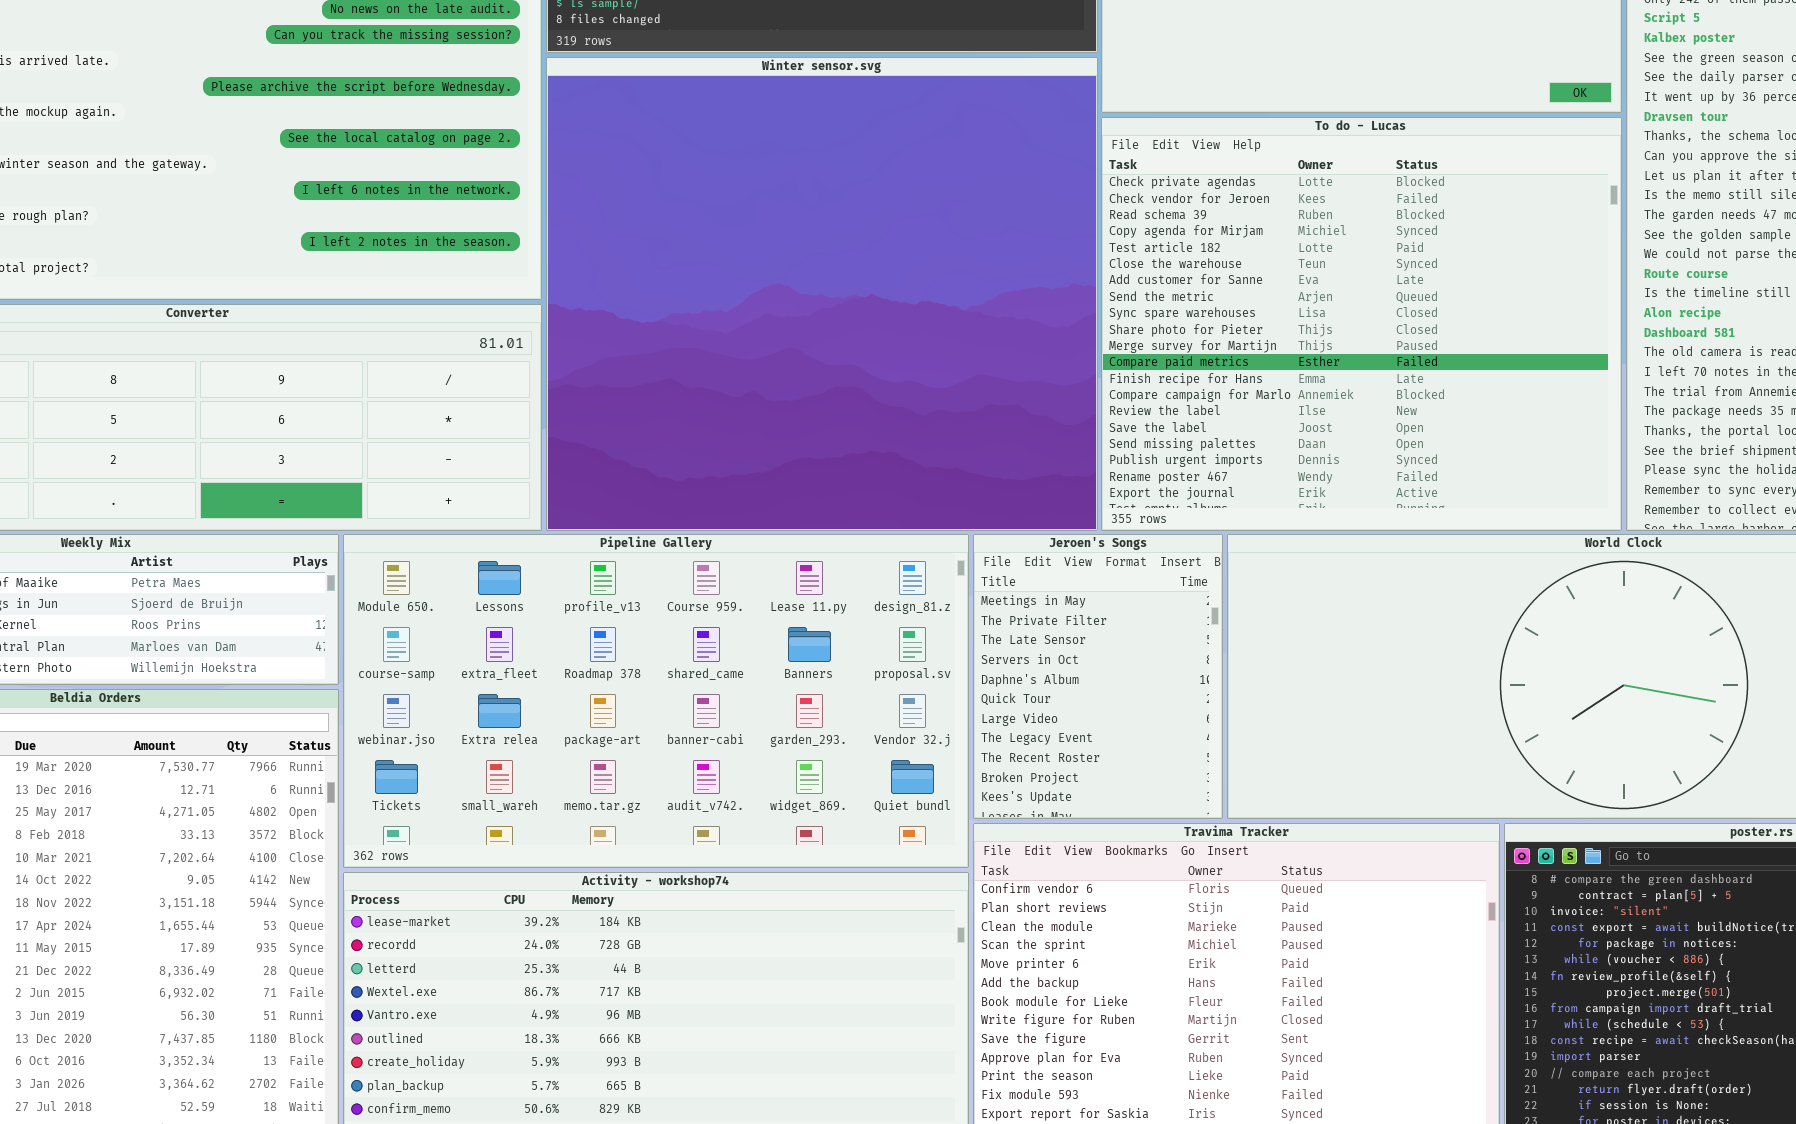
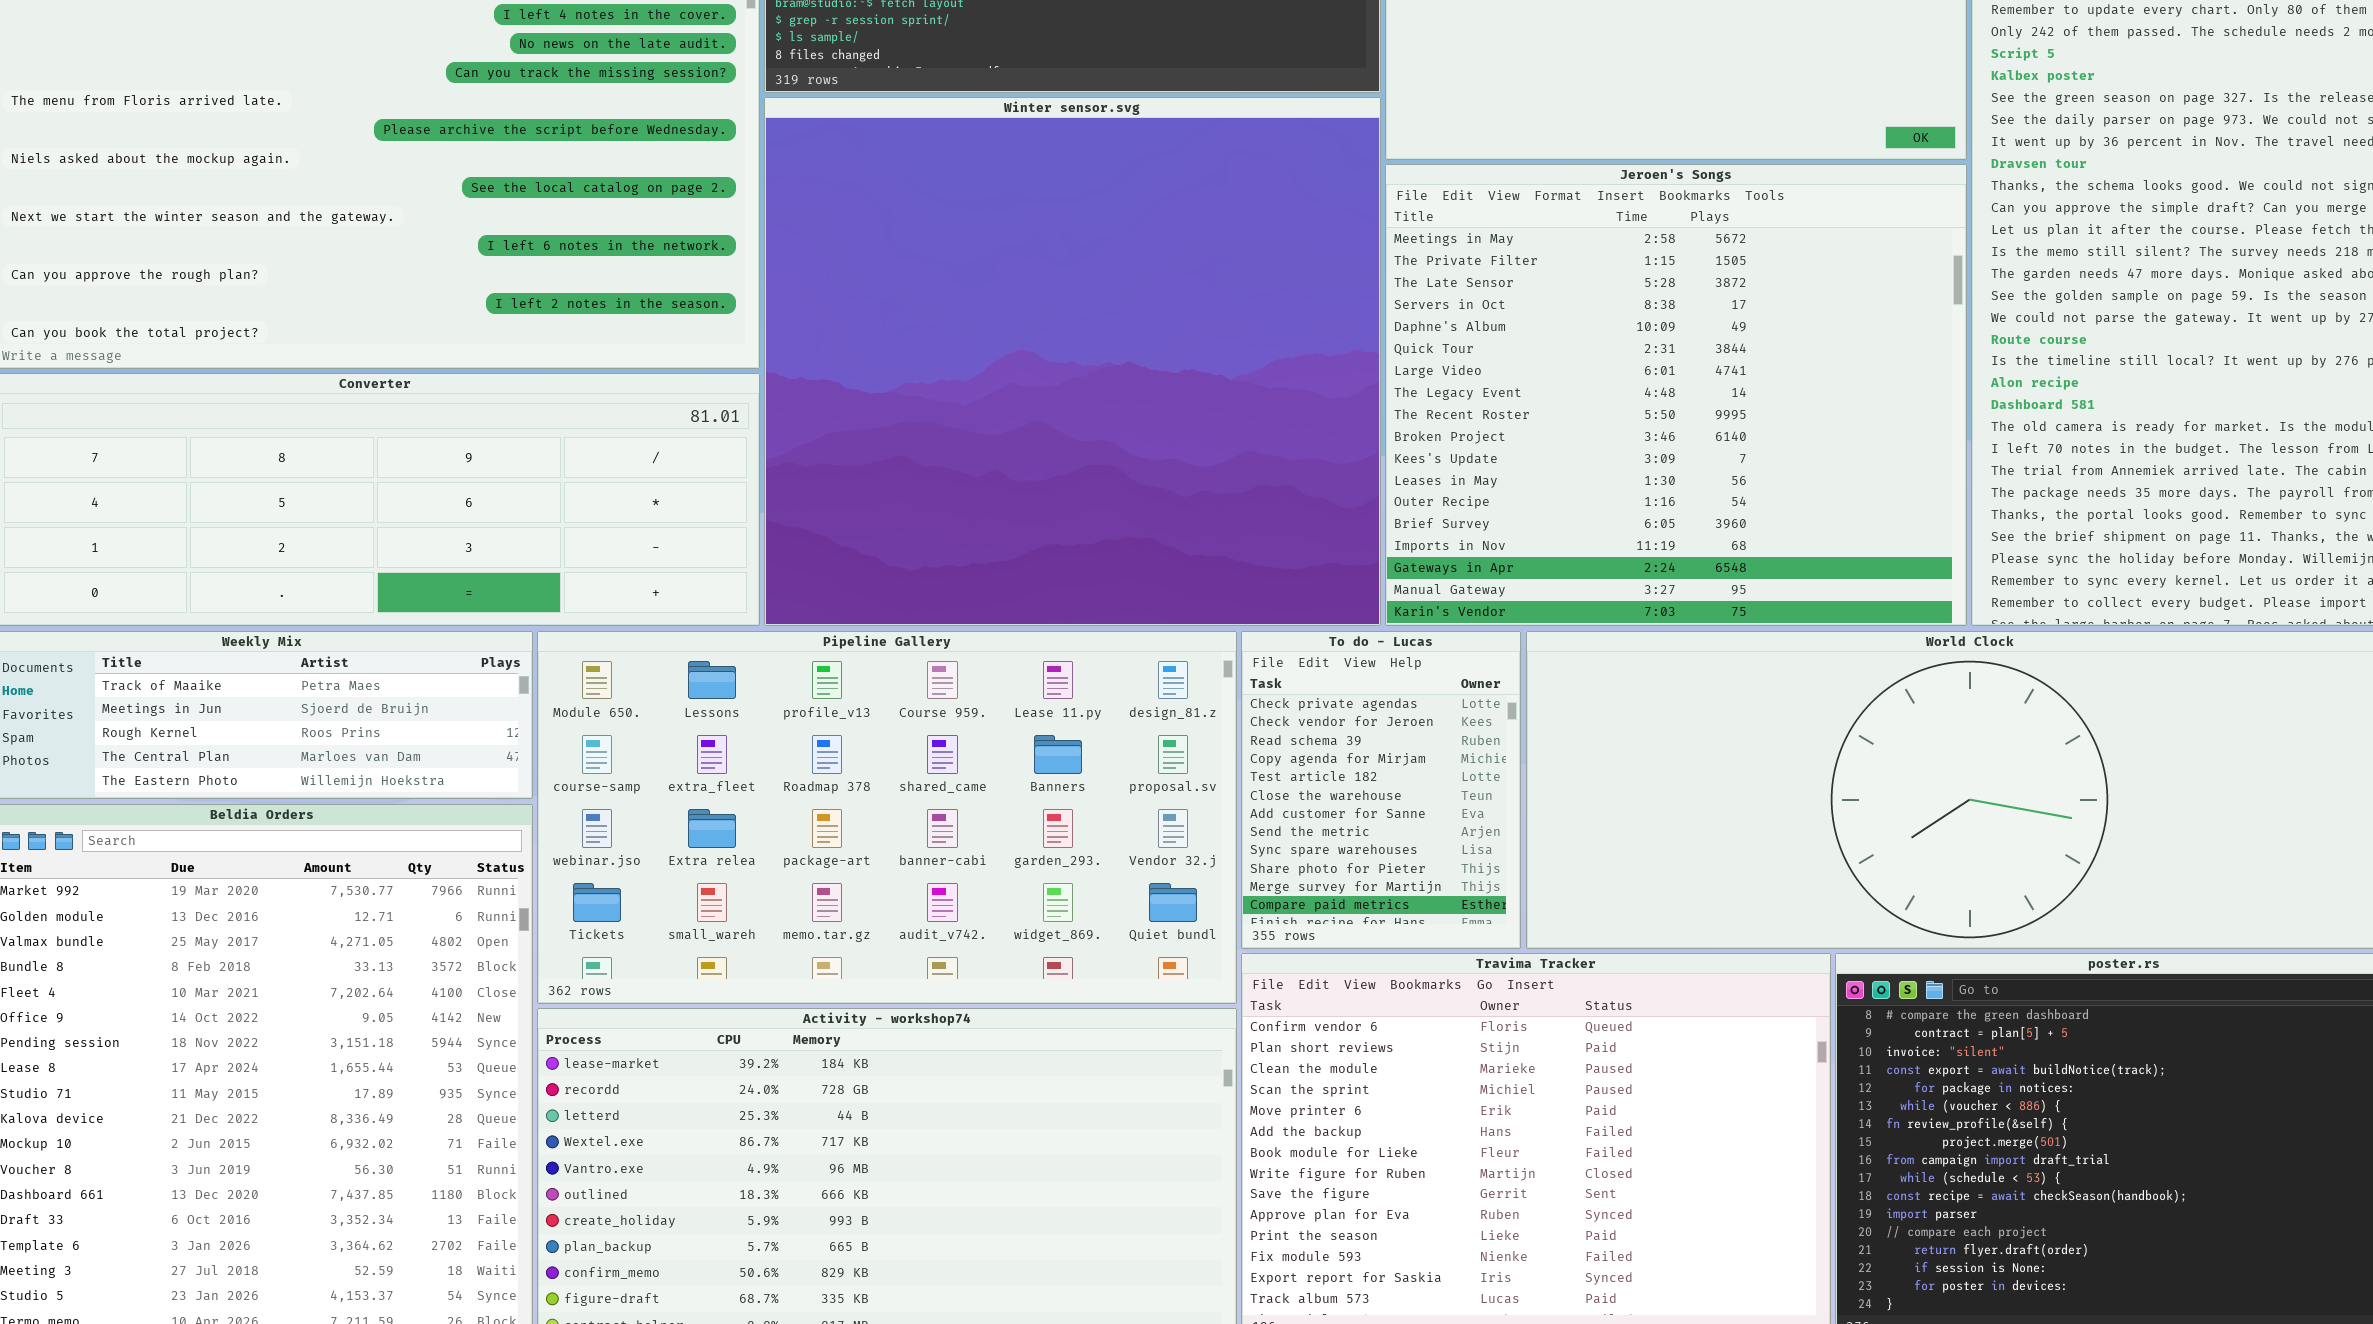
To do - Lucas: [1101,117,1622,531] -> [1241,631,1521,949], moved, resized
Jeroen's Songs: [973,534,1223,819] -> [1385,164,1967,626], moved, resized

